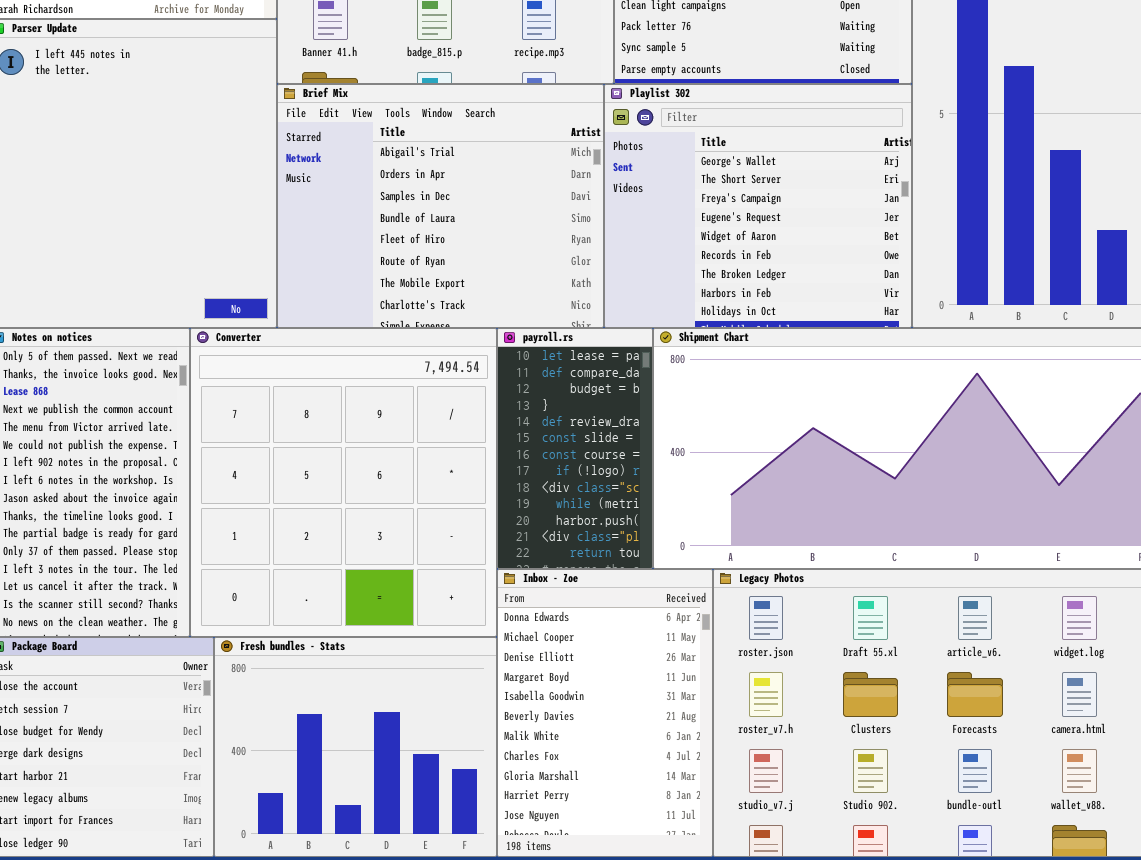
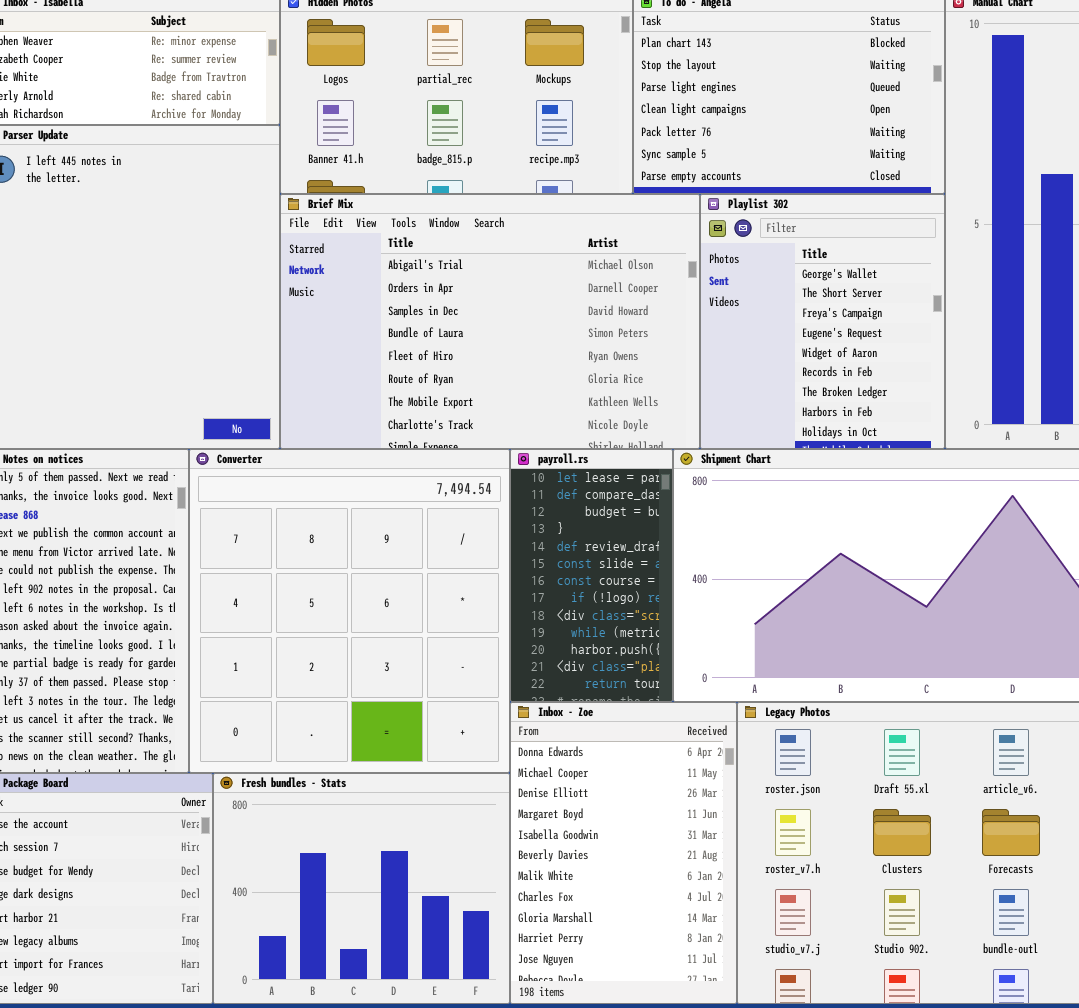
Brief Mix: [277,84,604,328] -> [280,194,700,449], resized
Playlist 302: [604,84,912,328] -> [700,194,945,449], resized

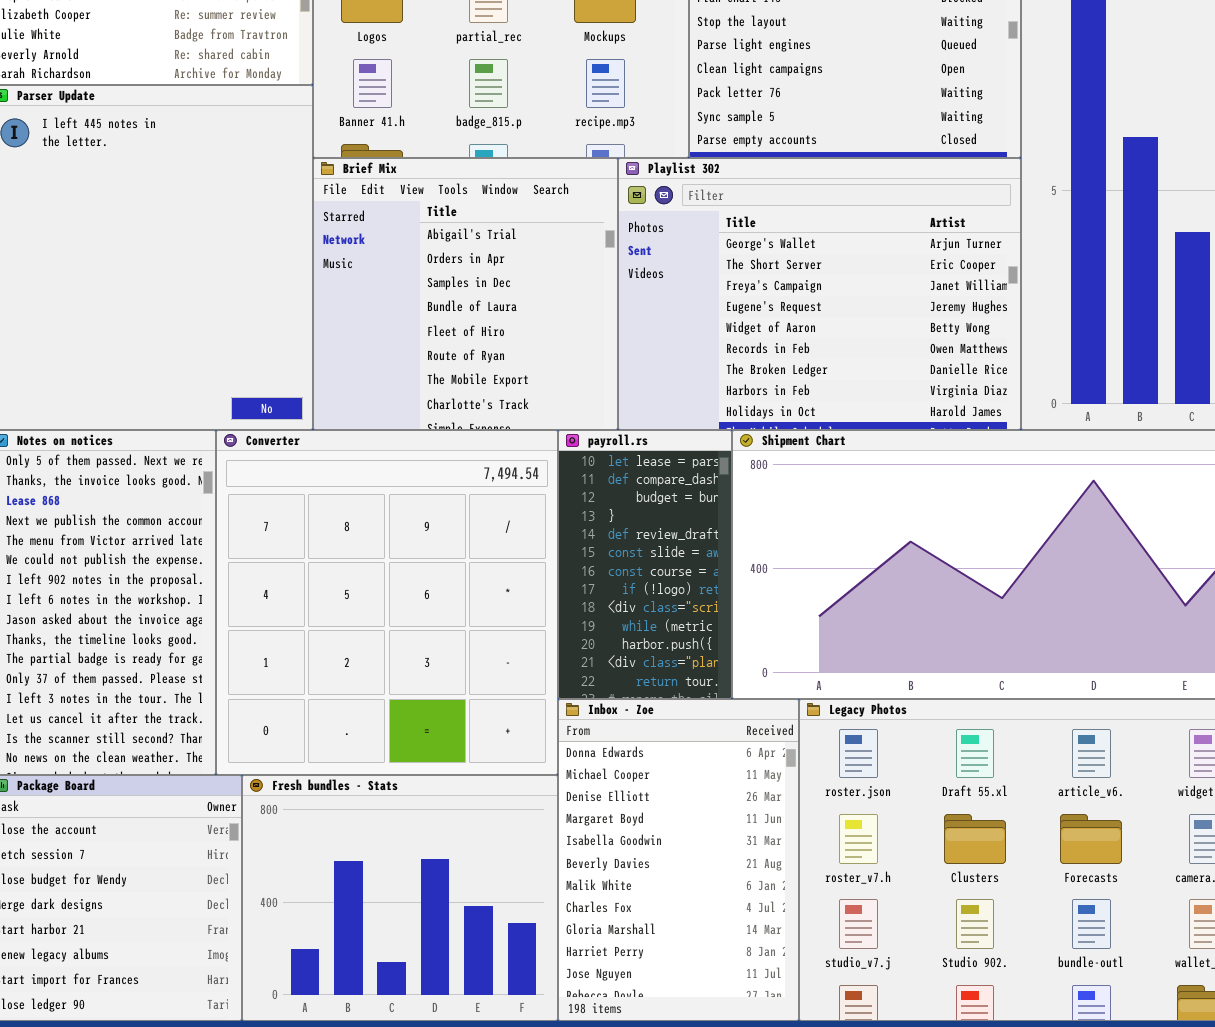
Brief Mix: [280,194,700,449] -> [313,158,618,430], resized
Playlist 302: [700,194,945,449] -> [618,158,1021,430], resized

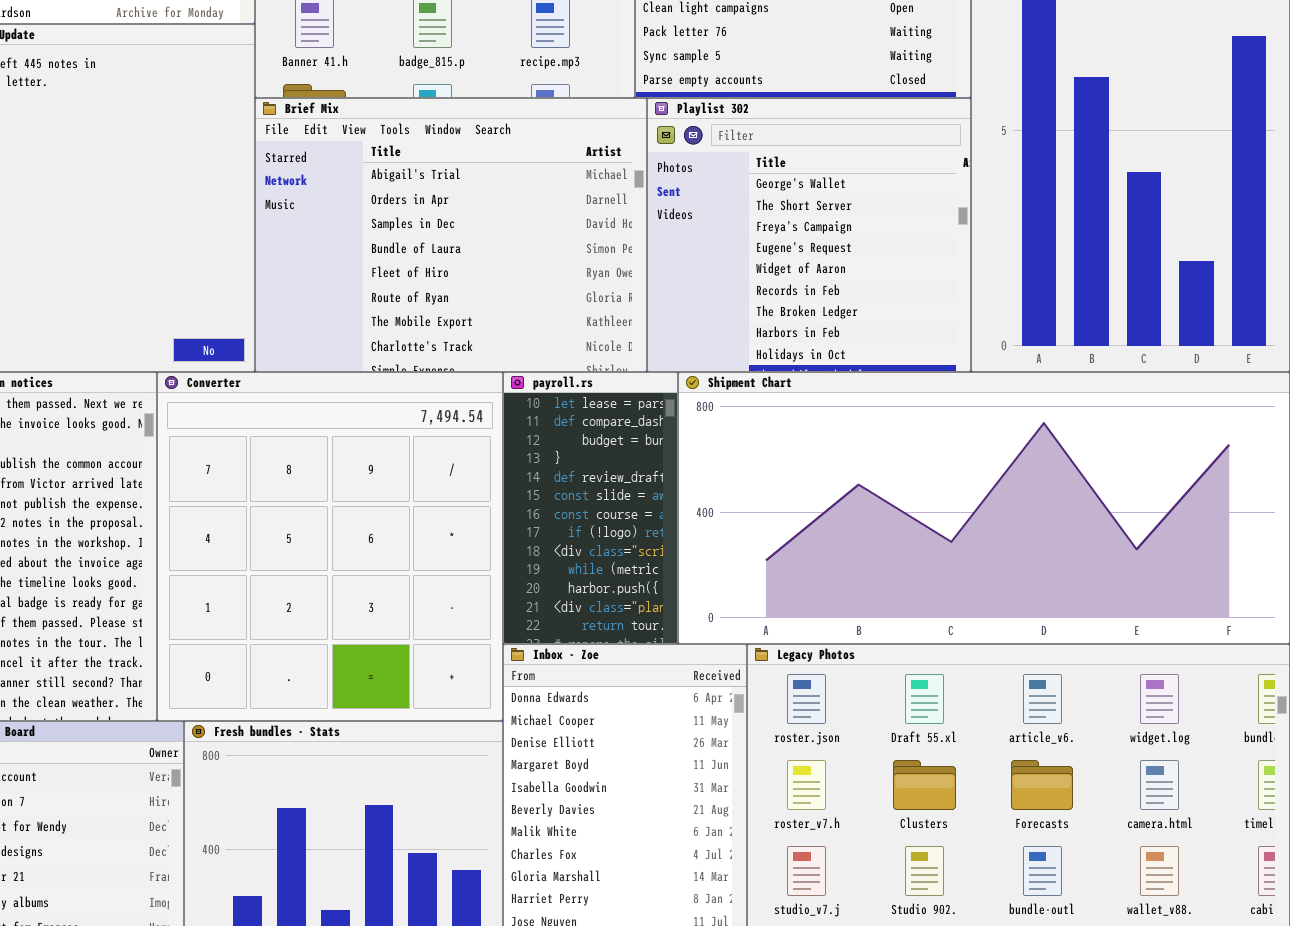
Brief Mix: [313,158,618,430] -> [255,98,647,372], resized
Playlist 302: [618,158,1021,430] -> [647,98,971,372], resized

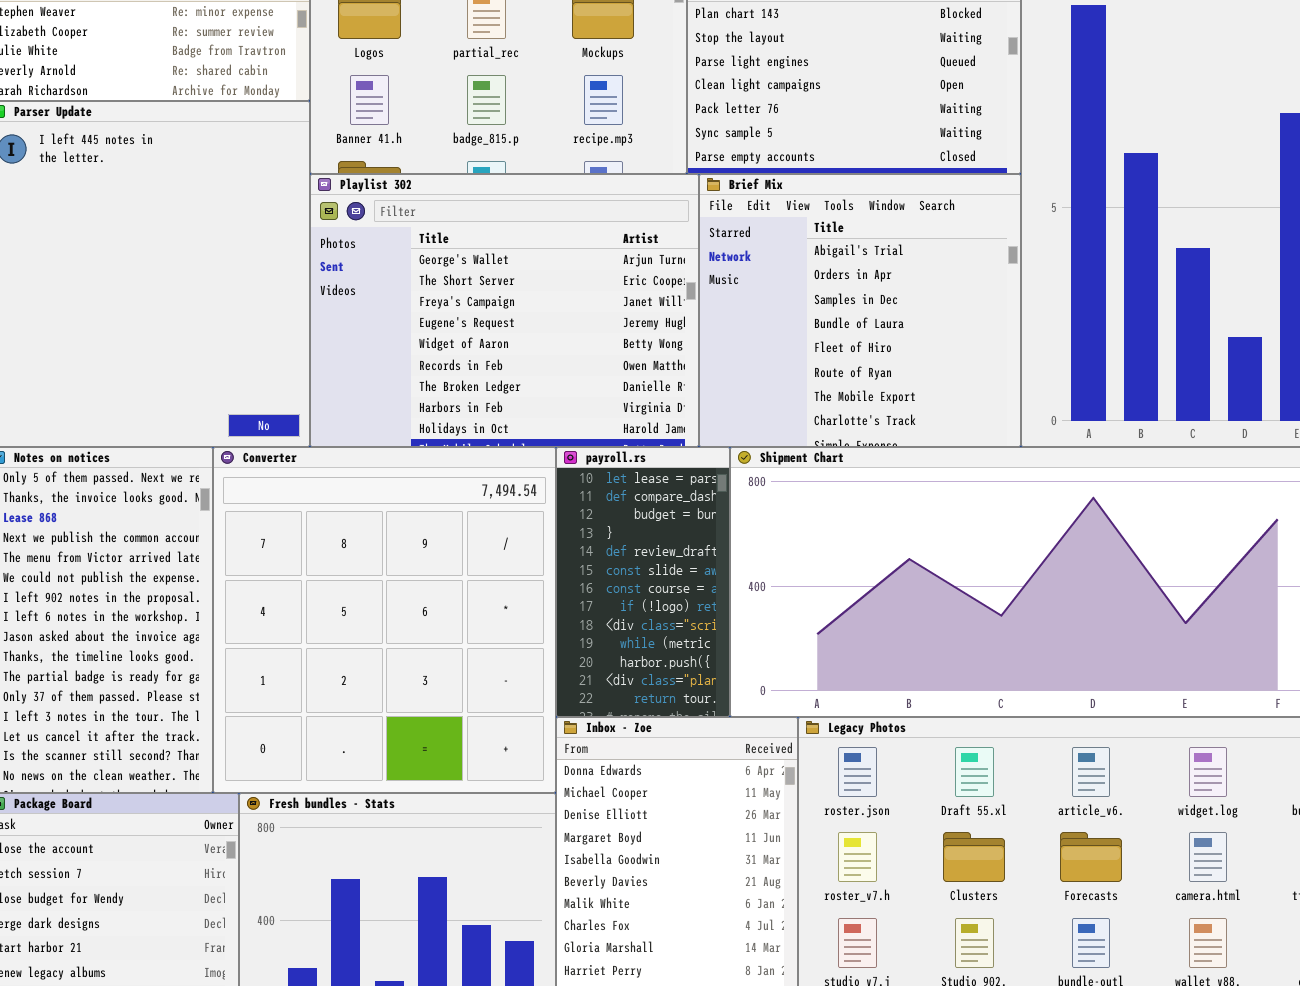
Brief Mix: [255,98,647,372] -> [699,174,1021,447], moved, resized
Playlist 302: [647,98,971,372] -> [310,174,699,447], moved, resized

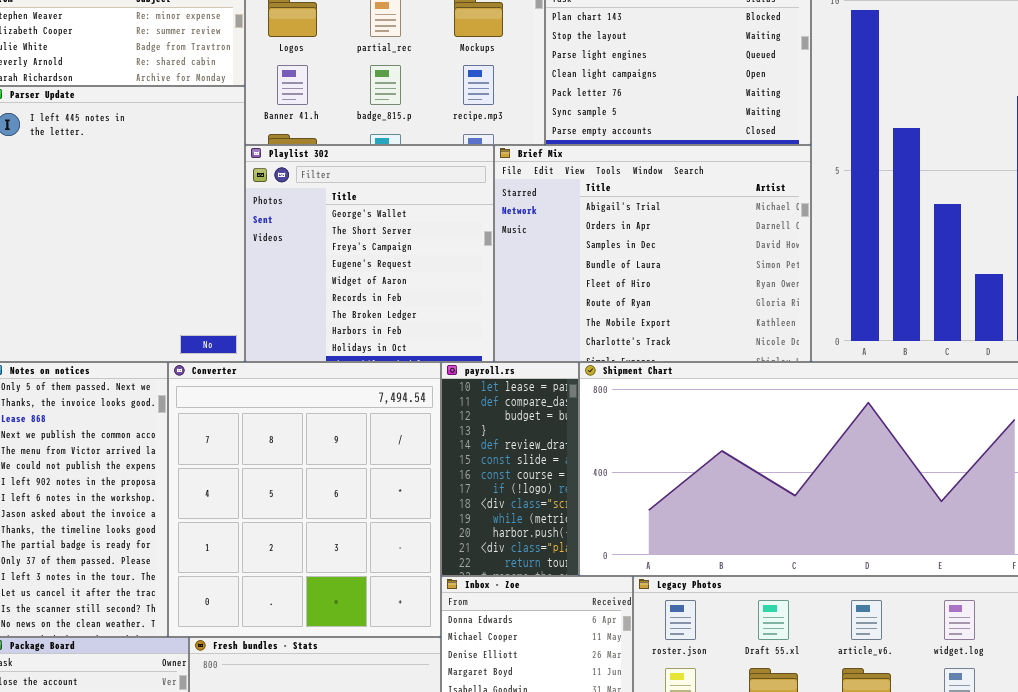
Playlist 302: [310,174,699,447] -> [245,145,494,362], resized
Brief Mix: [699,174,1021,447] -> [494,145,811,362], resized

